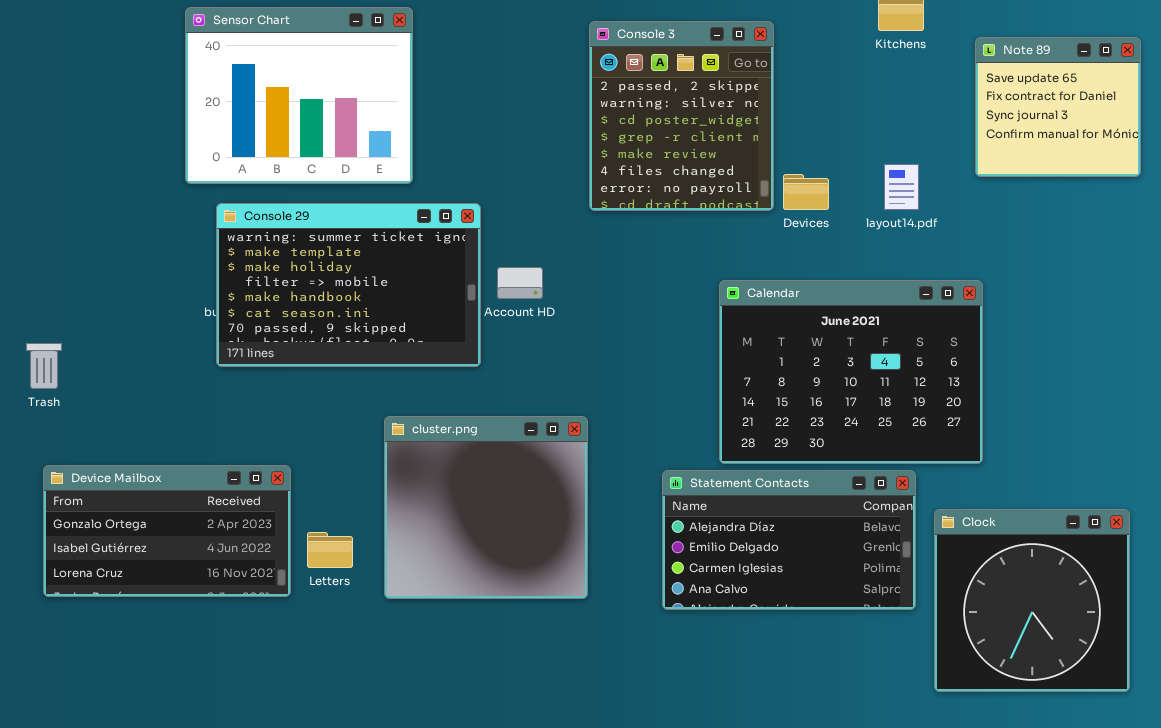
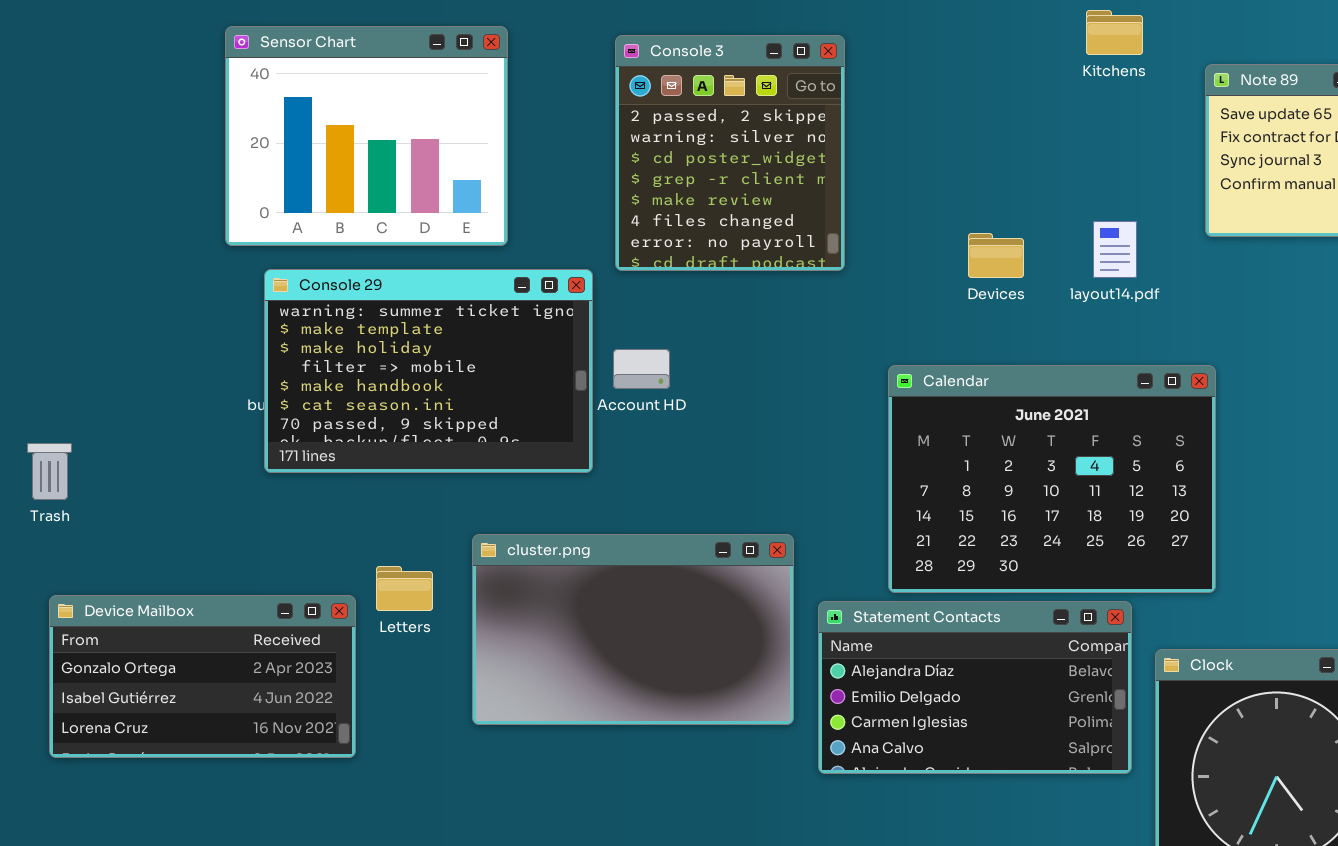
Console 3: [589,21,774,211] -> [615,35,845,271], moved
cluster.png: [384,416,588,599] -> [472,534,794,725], resized
Letters: [307,532,353,568] -> [376,566,433,611], moved

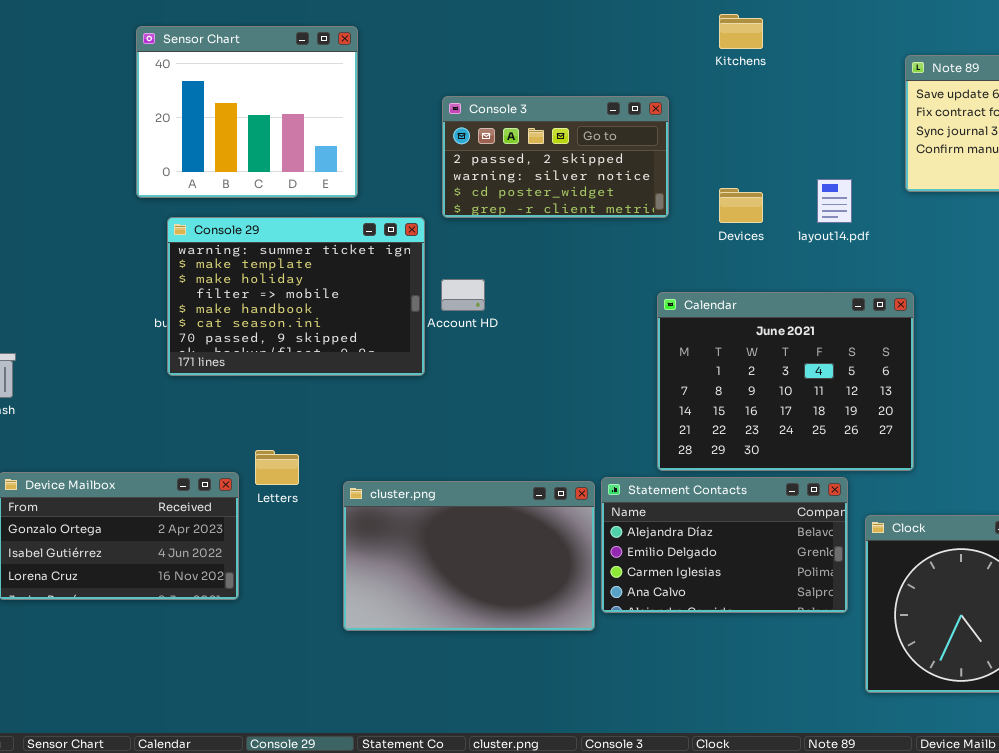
Kitchens: [1086,10,1143,55] -> [719,14,763,49], moved
Console 3: [615,35,845,271] -> [442,96,669,218], resized
cluster.png: [472,534,794,725] -> [343,481,595,631], moved

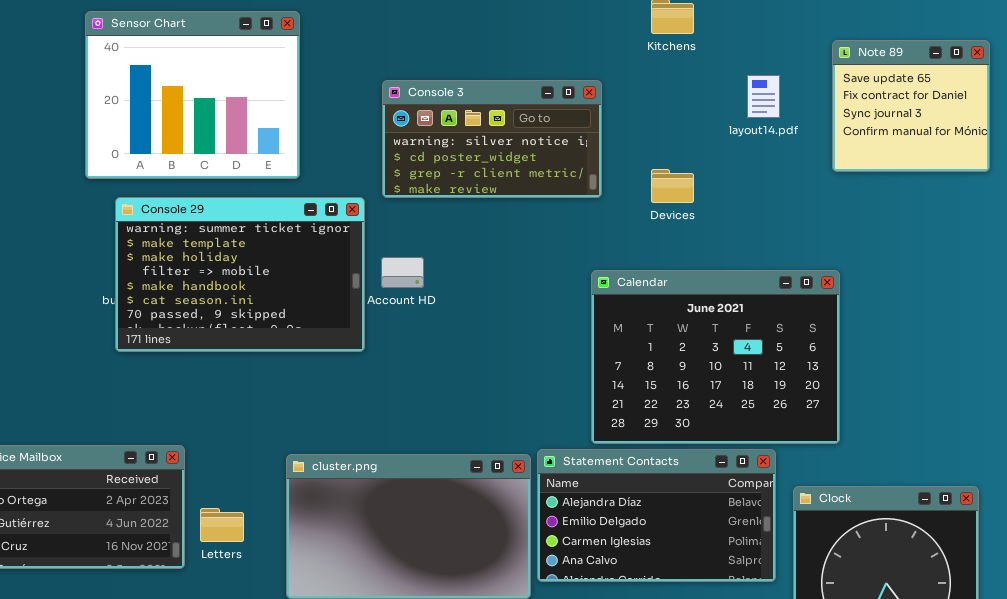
Console 3: [442,96,669,218] -> [382,80,602,198], scrolled down 1 row
layout14.pdf: [817,179,852,223] -> [747,75,780,118], moved
Letters: [255,450,299,485] -> [200,508,244,542], moved

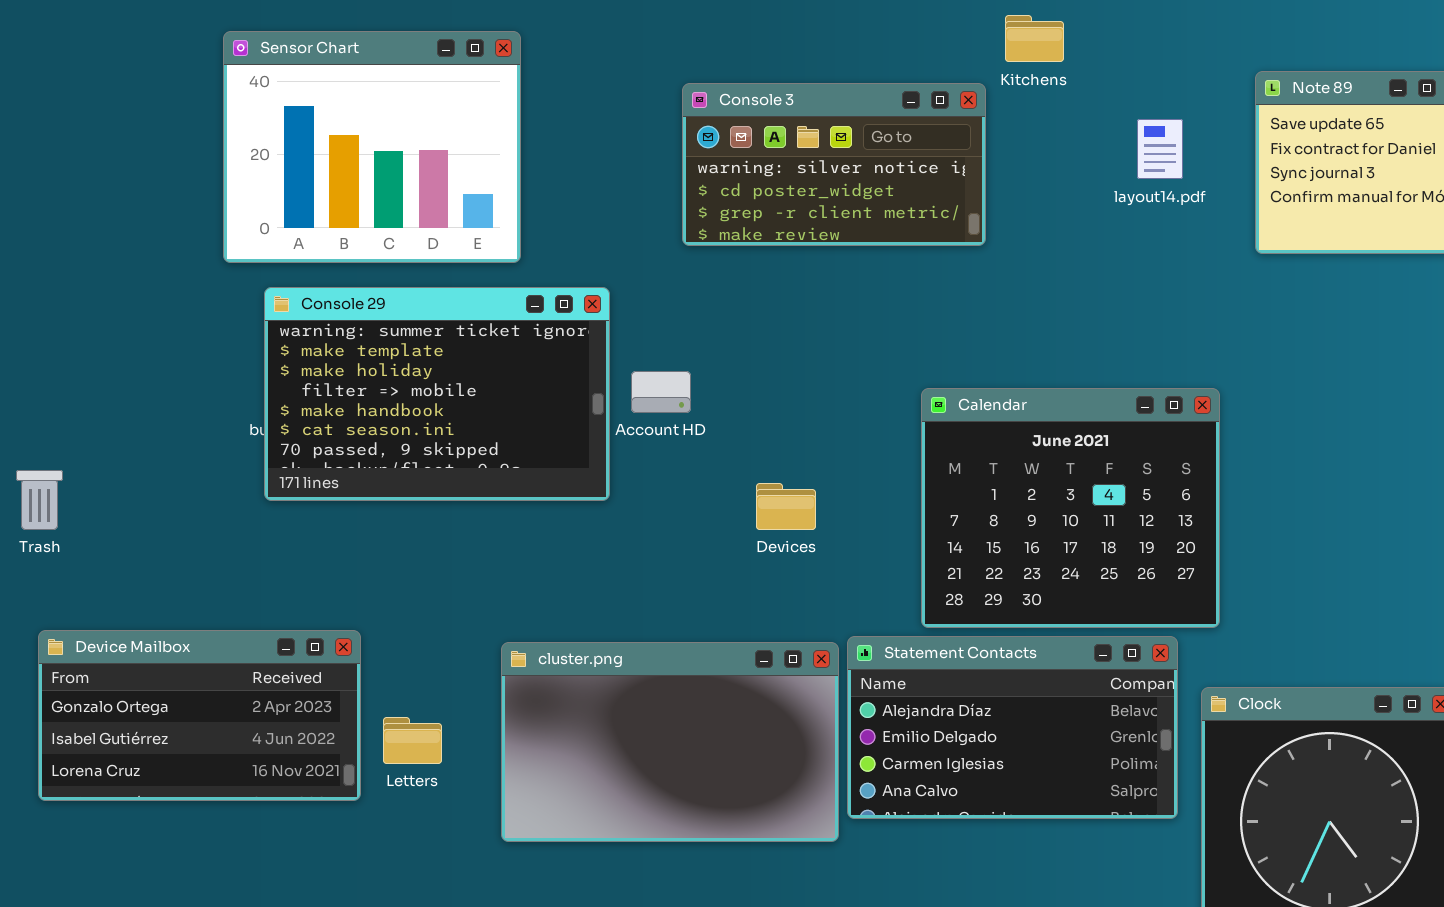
Console 3: [382,80,602,198] -> [682,83,986,246], moved
Devices: [651,169,694,203] -> [756,483,816,530], moved
Calendar: [591,270,840,444] -> [921,388,1220,628], resized

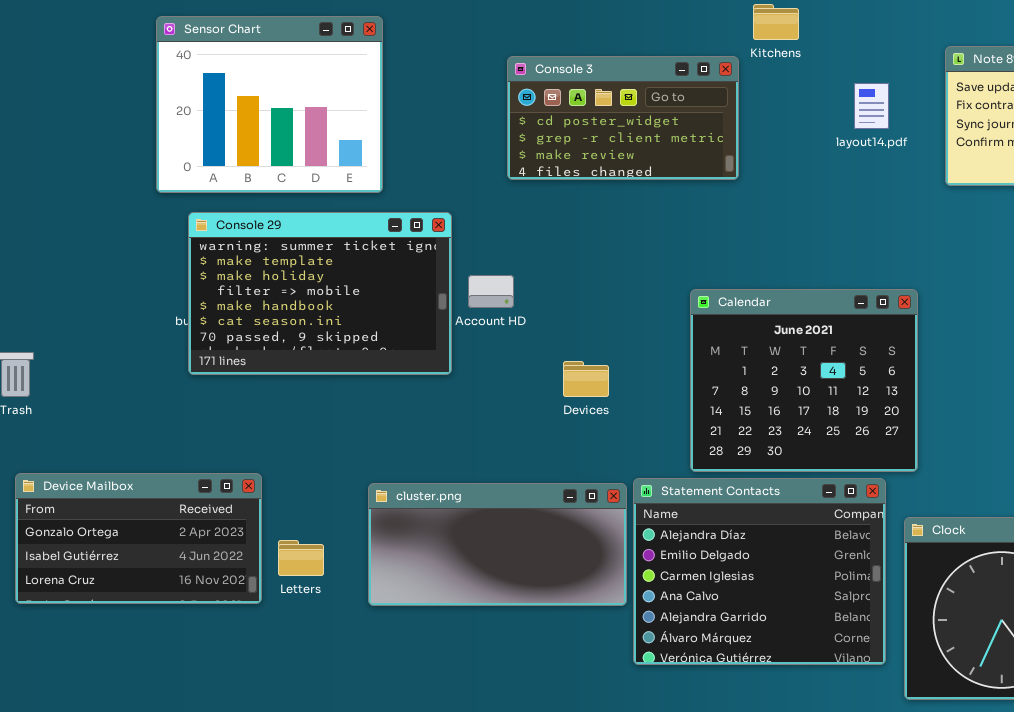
Console 3: [682,83,986,246] -> [507,56,739,180], scrolled down 1 row
Statement Contacts: [847,636,1178,819] -> [633,478,886,665], resized
cluster.png: [501,642,839,842] -> [368,483,627,606], resized

